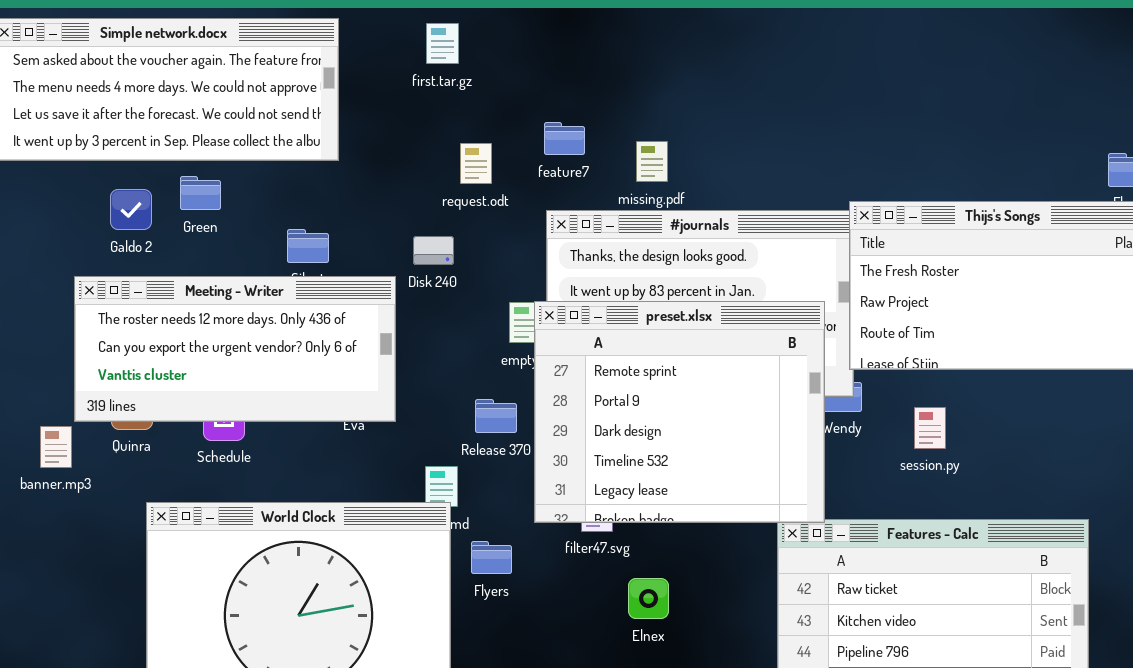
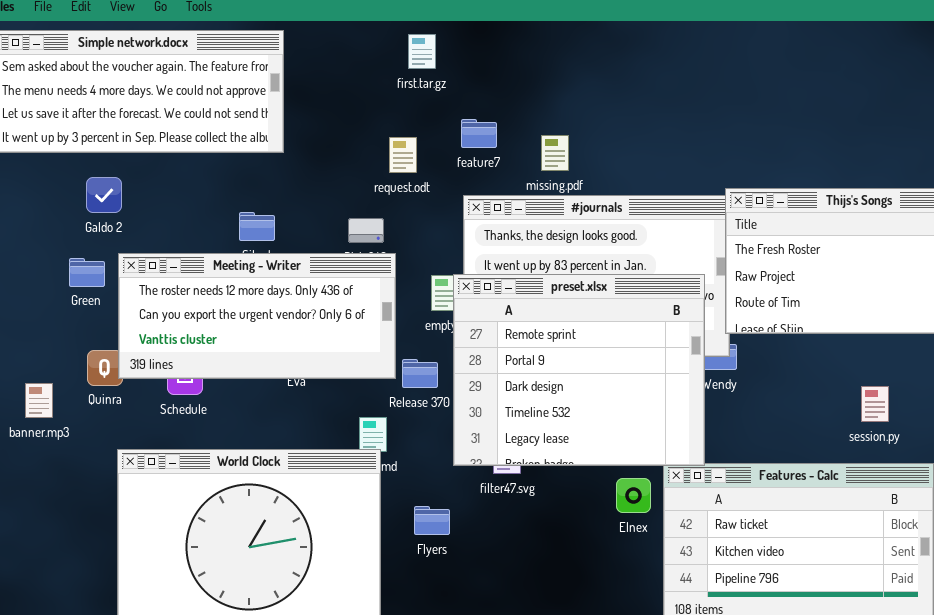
first.tar.gz: [426,23,459,64] -> [408,34,436,69], moved
Green: [180,176,221,210] -> [69,258,105,287], moved
Meeting - Writer: [74,276,396,422] -> [118,253,396,379], moved
session.py: [914,407,946,449] -> [861,386,889,422], moved
Flyers: [471,541,512,574] -> [414,506,450,535], moved
Elnex: [628,578,669,619] -> [616,478,651,513], moved

